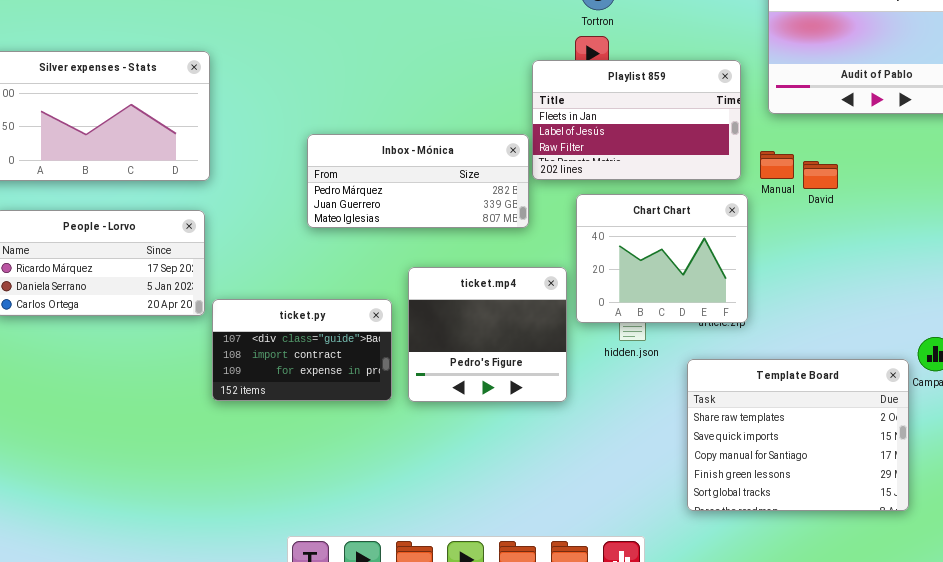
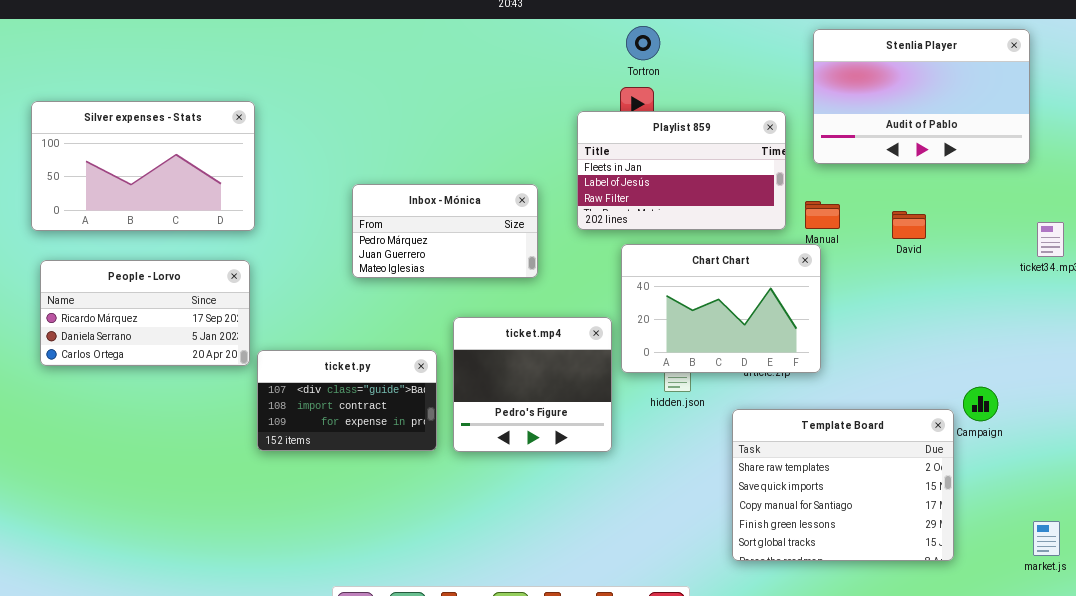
Inbox - Mónica: [307,134,529,228] -> [352,184,538,278], resized
David: [803,161,838,189] -> [892,211,926,239], moved
Chart Chart: [576,194,748,323] -> [621,244,821,373], resized

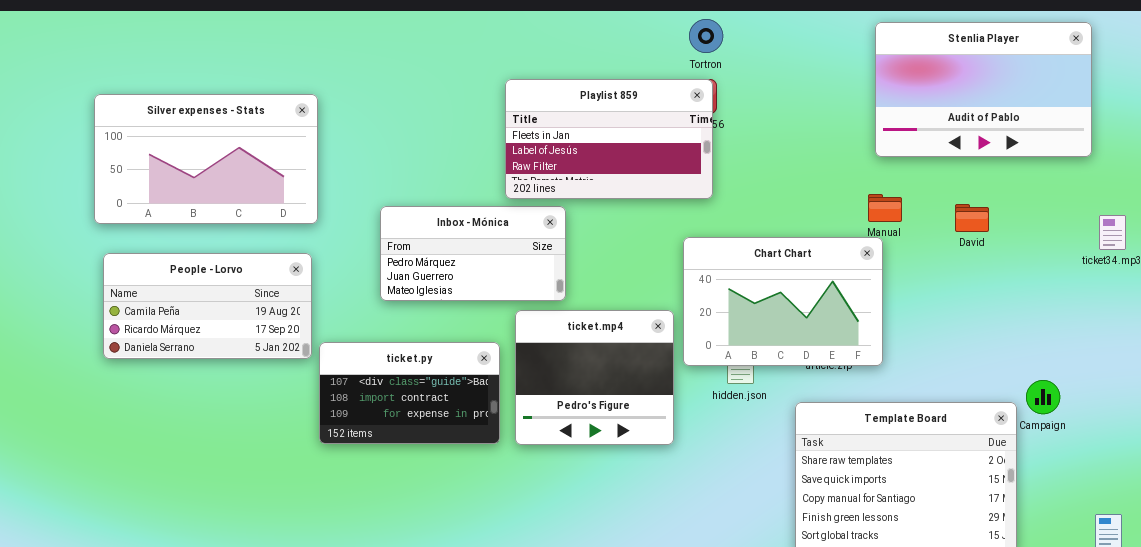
Playlist 859: [577,111,786,230] -> [505,79,713,199], moved
Inbox - Mónica: [352,184,538,278] -> [380,206,566,301], moved
People - Lorvo: [40,260,250,366] -> [103,253,312,359], scrolled up 1 row

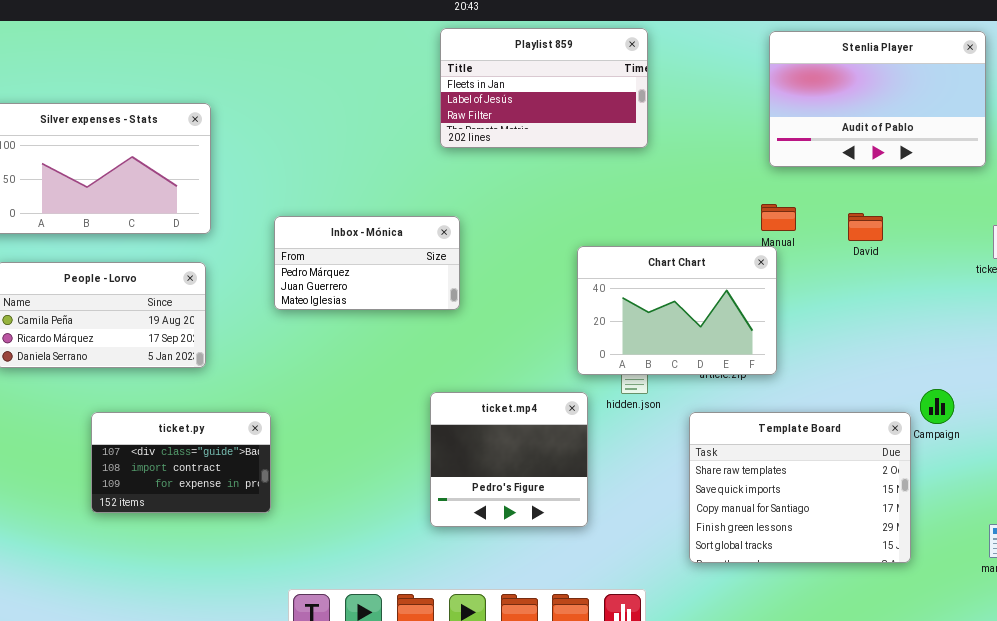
Playlist 859: [505,79,713,199] -> [440,28,648,148], moved
ticket.mp4: [515,310,674,445] -> [430,392,588,527], moved
ticket.py: [319,342,500,444] -> [91,412,271,513], moved

